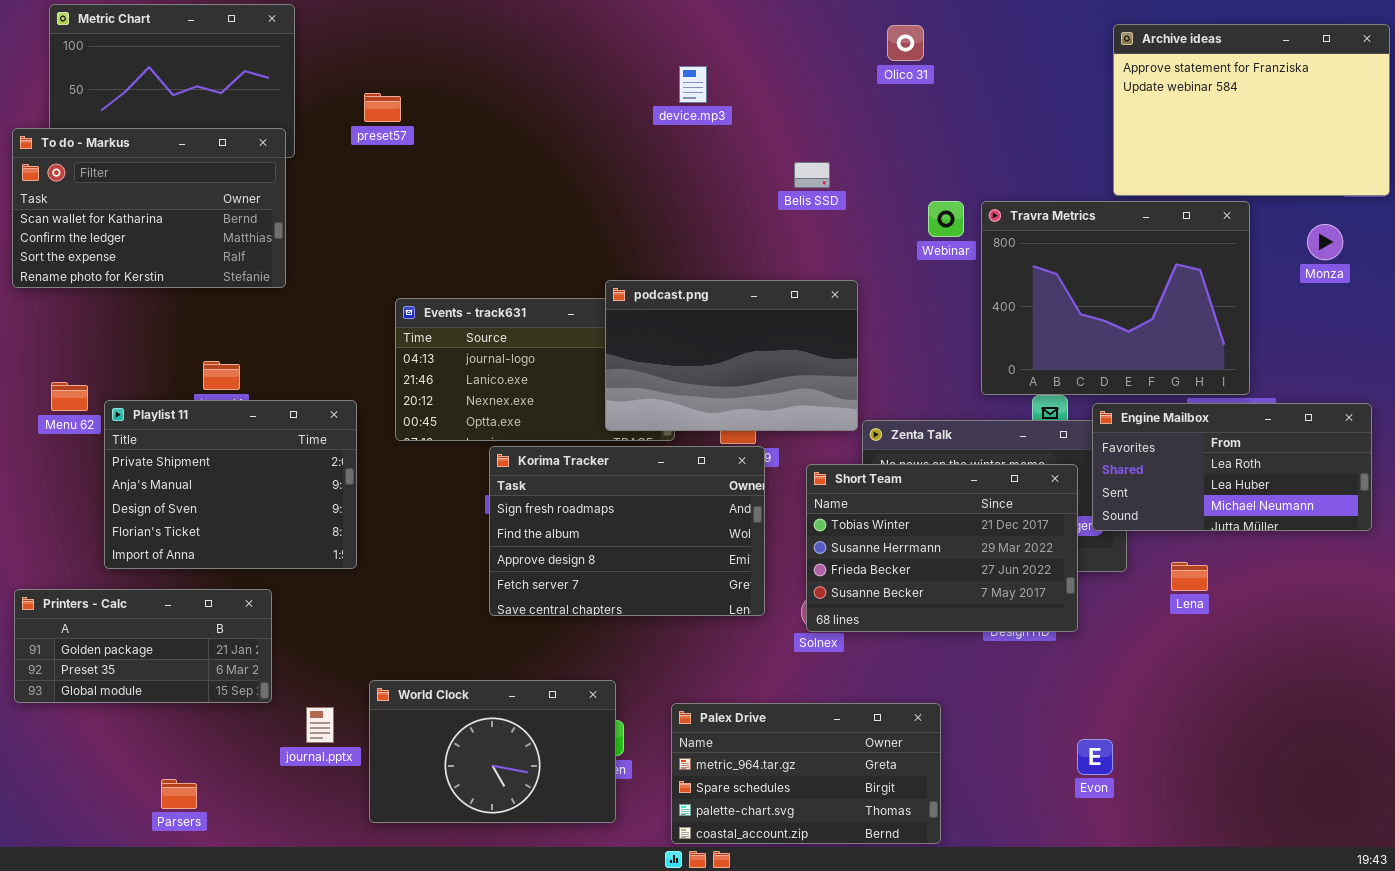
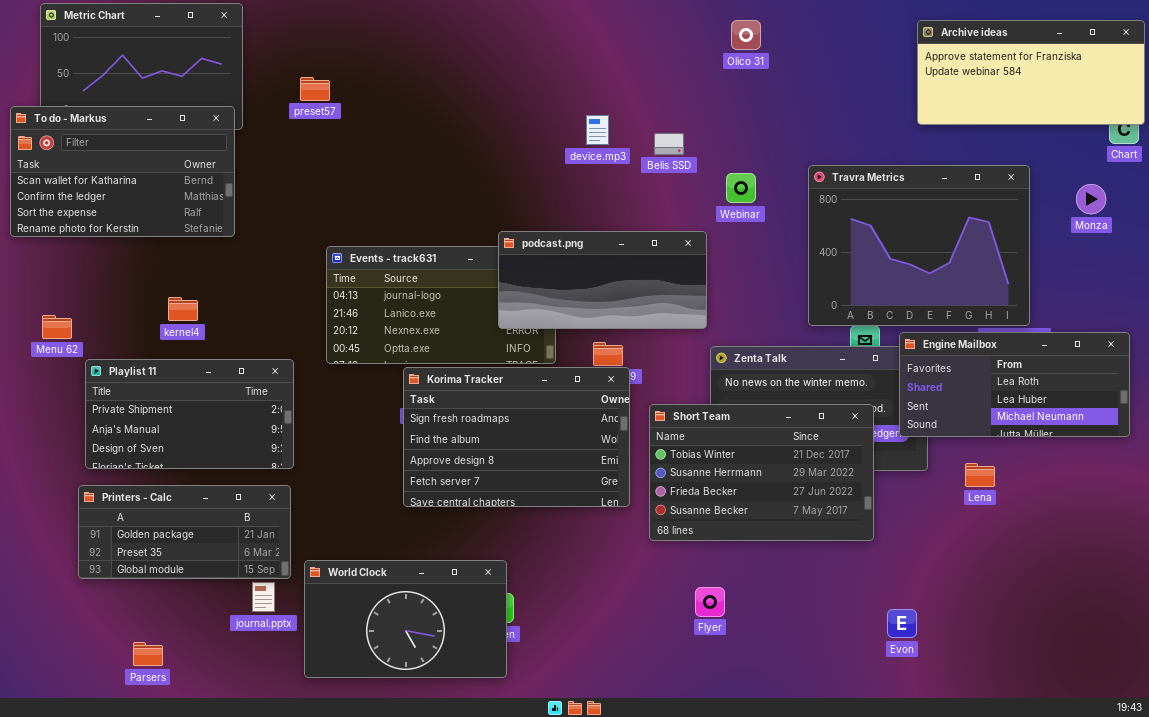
Archive ideas: [1113,24,1390,196] -> [917,20,1145,125], resized
device.mp3: [679,66,707,103] -> [586,115,609,145], moved
Webinar: [928,201,964,237] -> [726,173,756,203], moved
podcast.png: [605,280,858,431] -> [498,231,707,329], resized
Playlist 11: [104,400,357,569] -> [85,359,294,469], resized
Short Team: [806,464,1078,632] -> [649,404,874,541], moved
Printers - Calc: [14,589,272,703] -> [78,485,291,579], moved
Palex Drive: [671,703,941,844] -> none, closed

